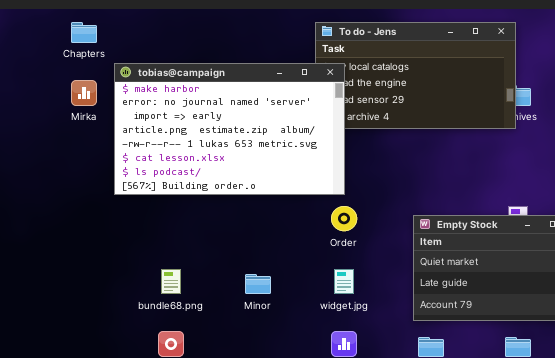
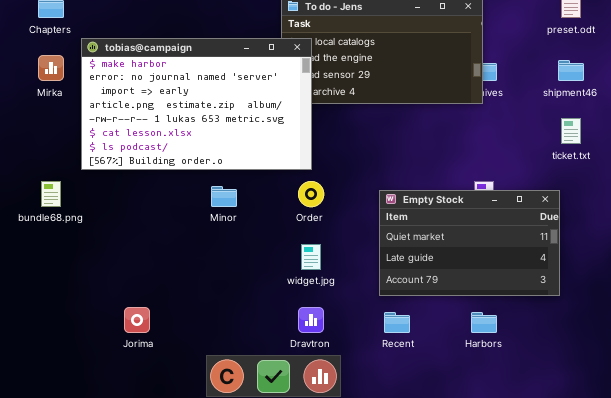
bundle68.png: [161,269,181,294] -> [41,181,61,207], moved
Minor: [245,274,271,294] -> [211,186,237,207], moved

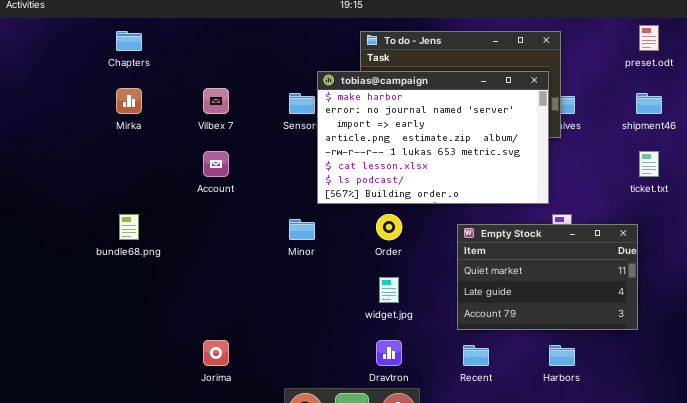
tobias@campaign: [81,38,312,170] -> [317,71,549,204], moved

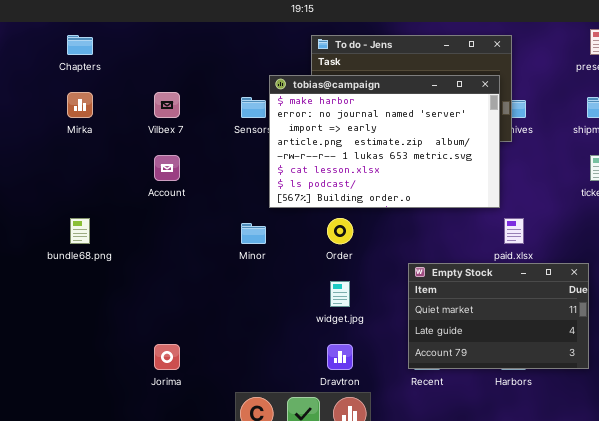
Empty Stock: [457,224,638,330] -> [408,263,589,369], moved

